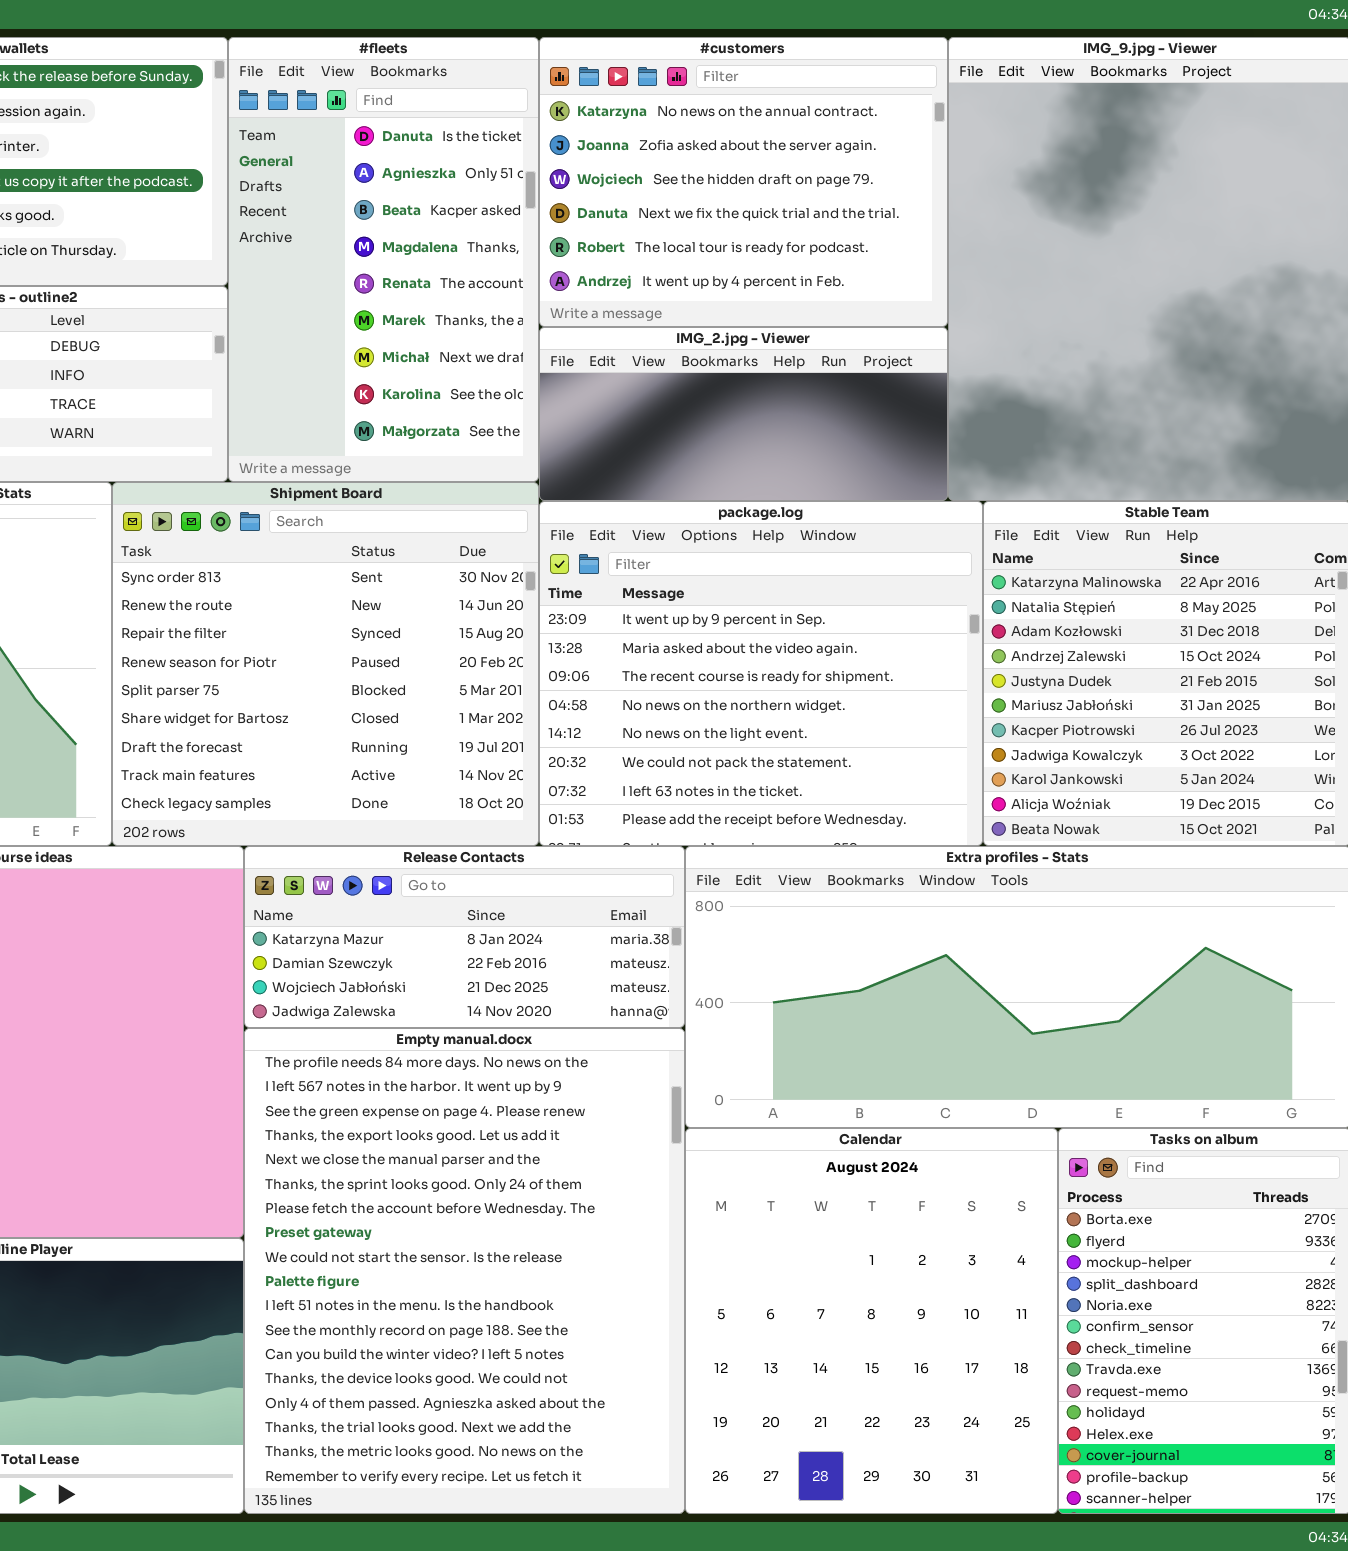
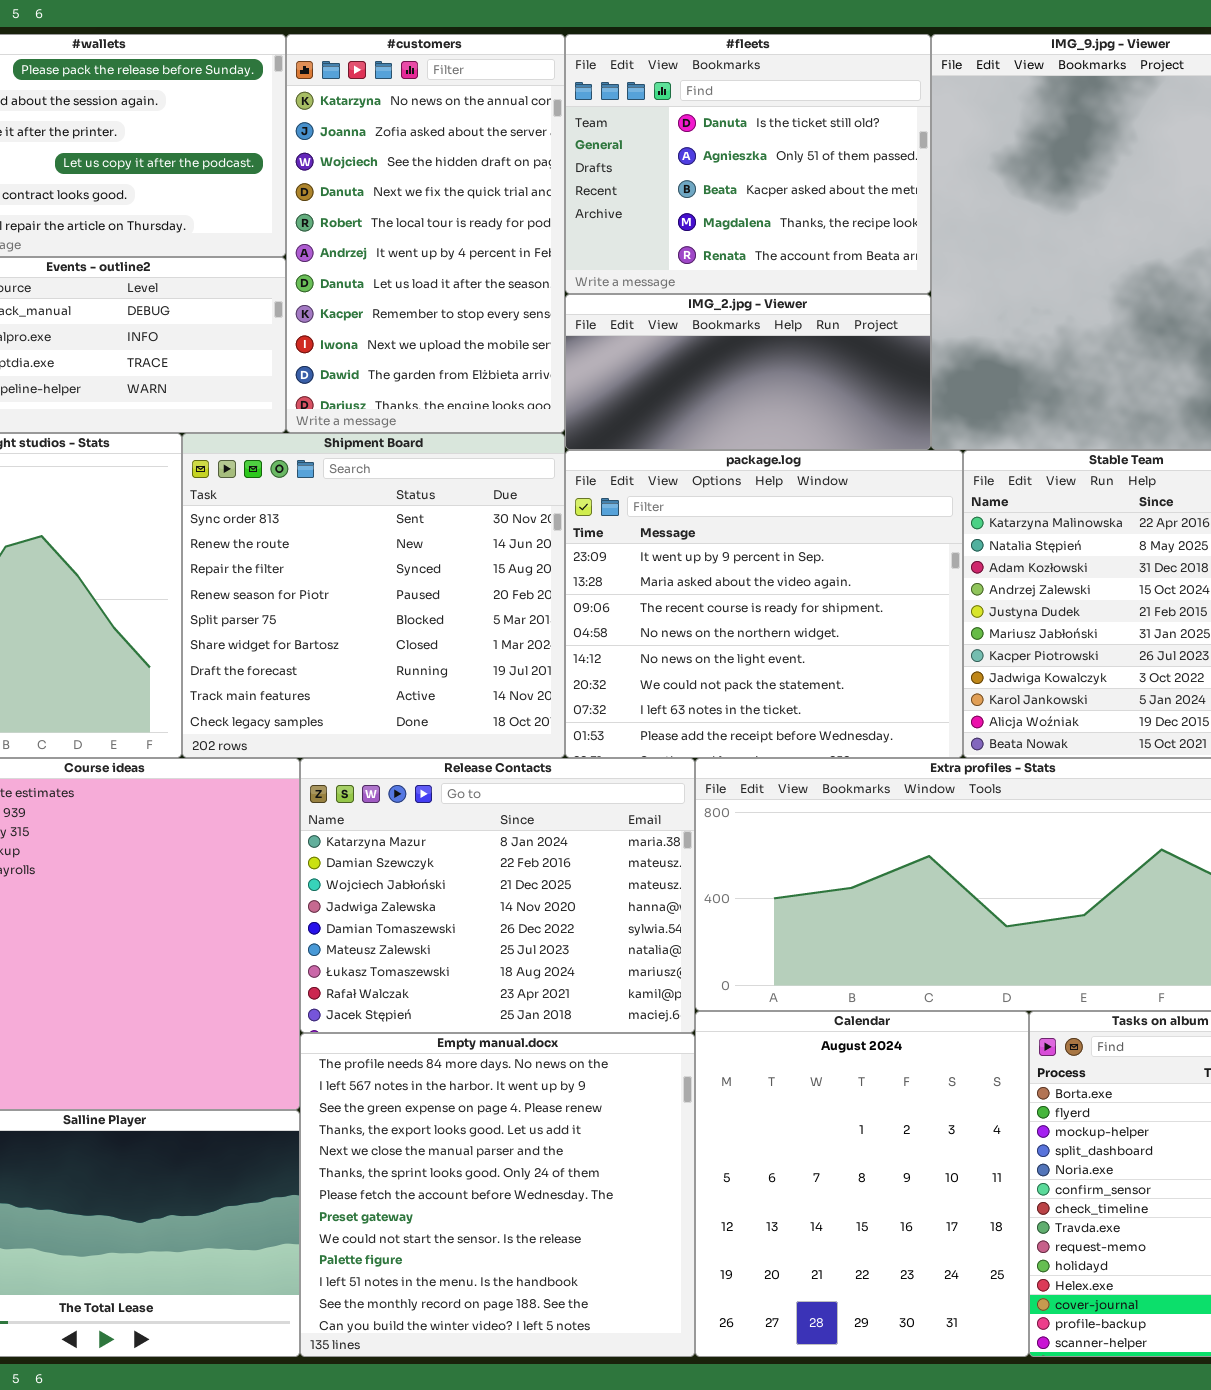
#fleets: [228,37,539,482] -> [565,34,931,294], moved, resized
#customers: [539,37,948,327] -> [286,34,565,433], moved, resized
Release Contacts: [244,846,685,1028] -> [300,758,695,1033], resized
Empty manual.docx: [244,1028,685,1514] -> [300,1033,695,1357], resized

